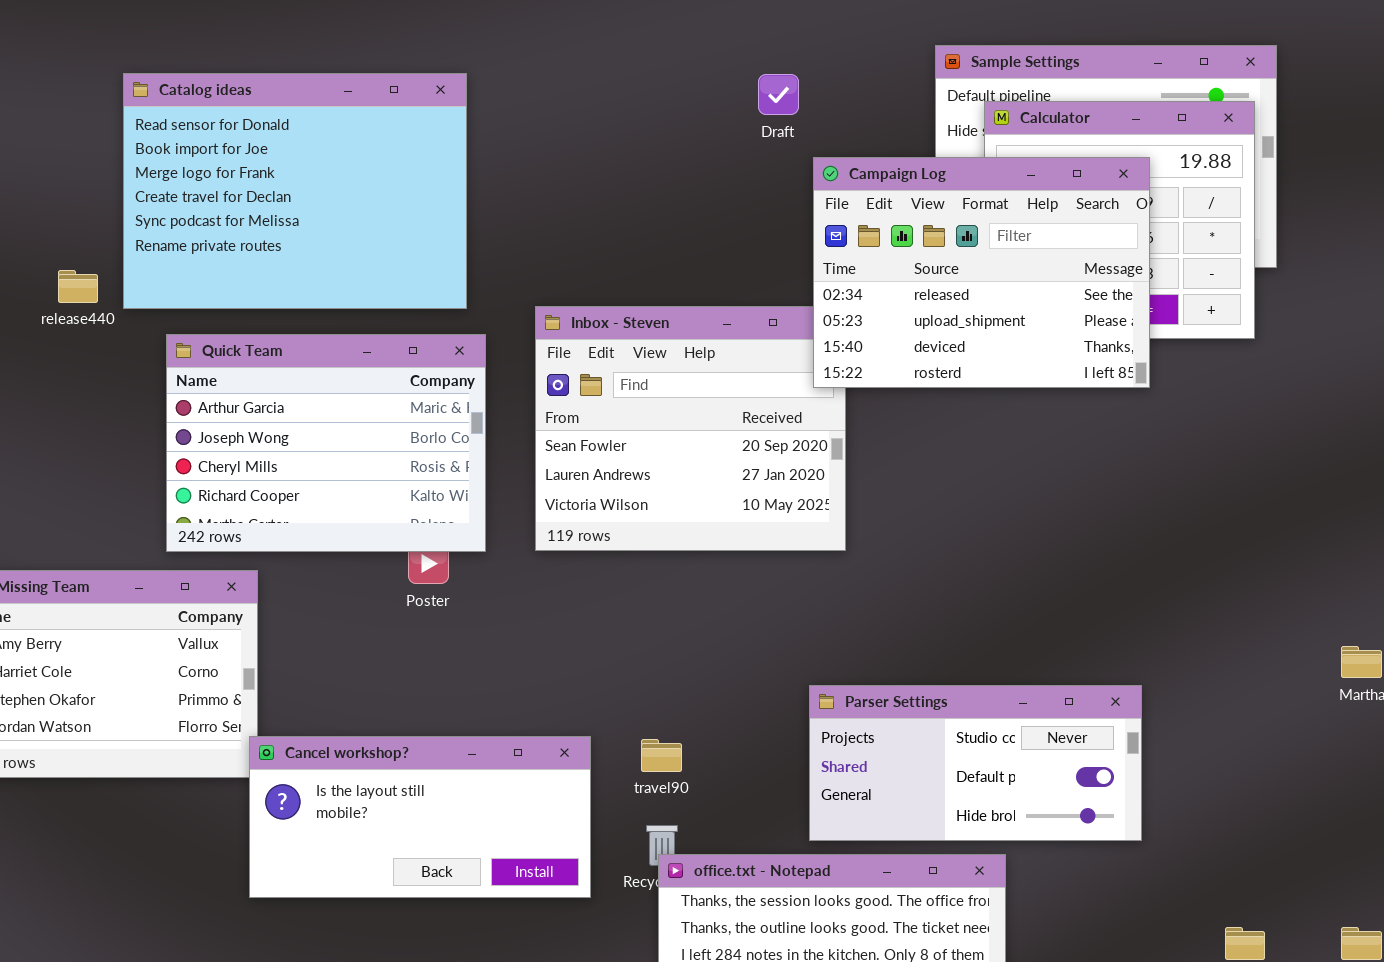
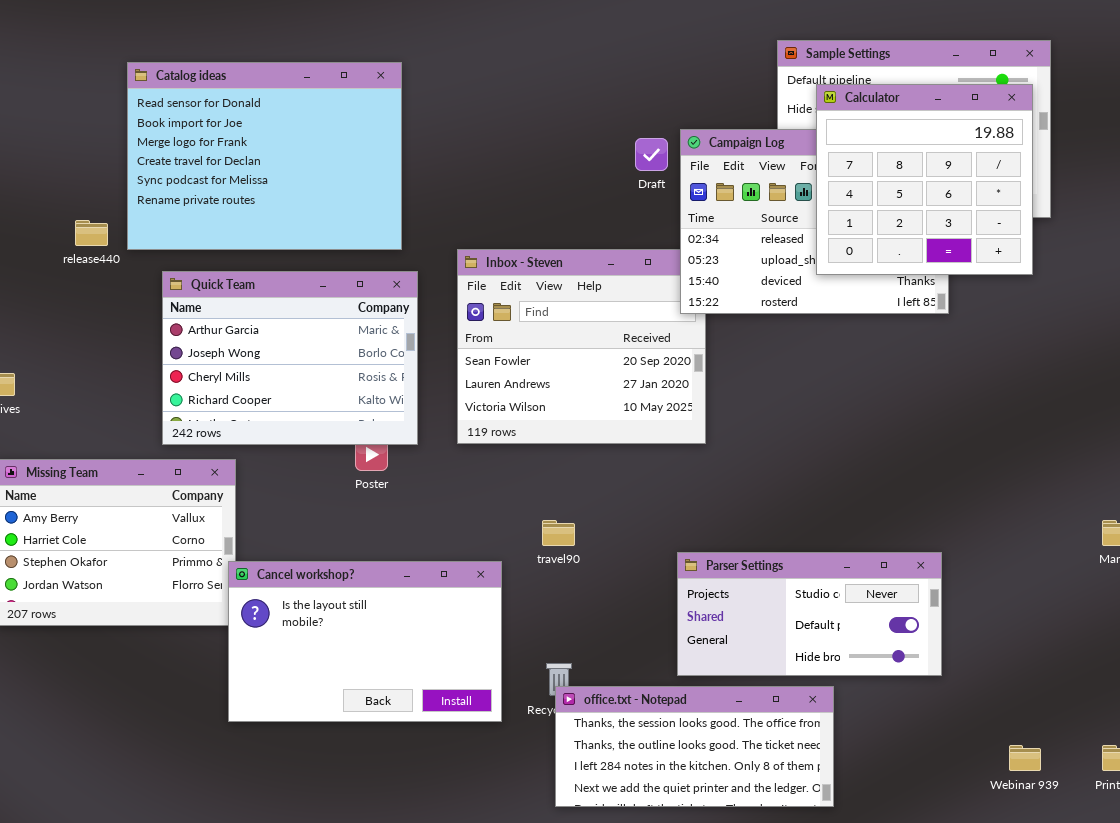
Draft: [758,74,799,115] -> [635,138,668,171], moved
Calculator: [984,101,1255,339] -> [816,84,1033,275], raised
Cancel workshop?: [249,736,591,898] -> [228,561,502,722], resized
travel90: [641,739,682,772] -> [542,520,575,546], moved

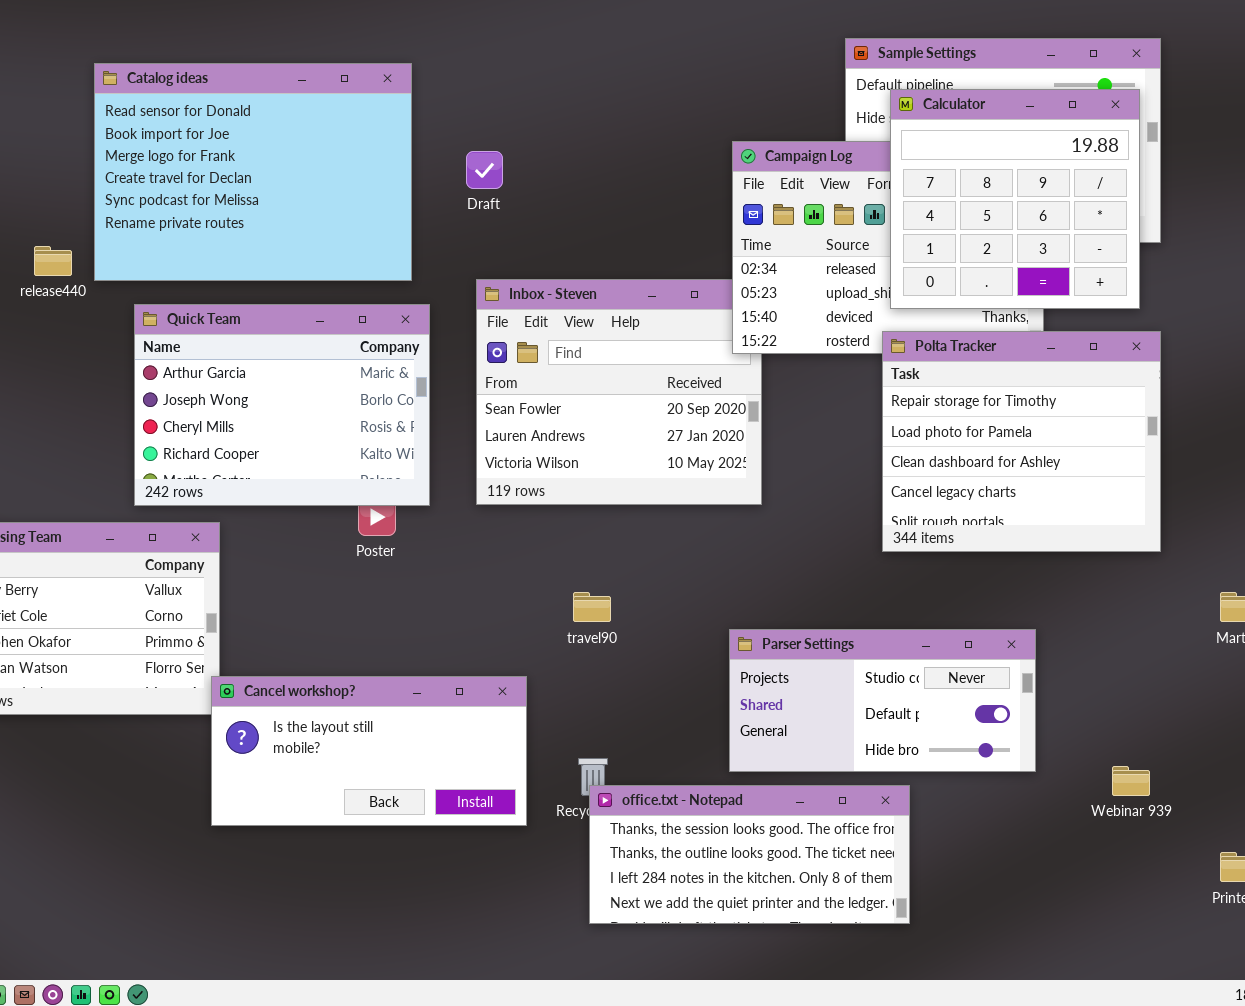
Draft: [635,138,668,171] -> [466,151,503,189], moved
Polta Tracker: none -> [882,331,1161,552], opened
Cancel workshop?: [228,561,502,722] -> [211,676,527,826], resized
Webinar 939: [1009,745,1041,771] -> [1112,766,1150,796], moved

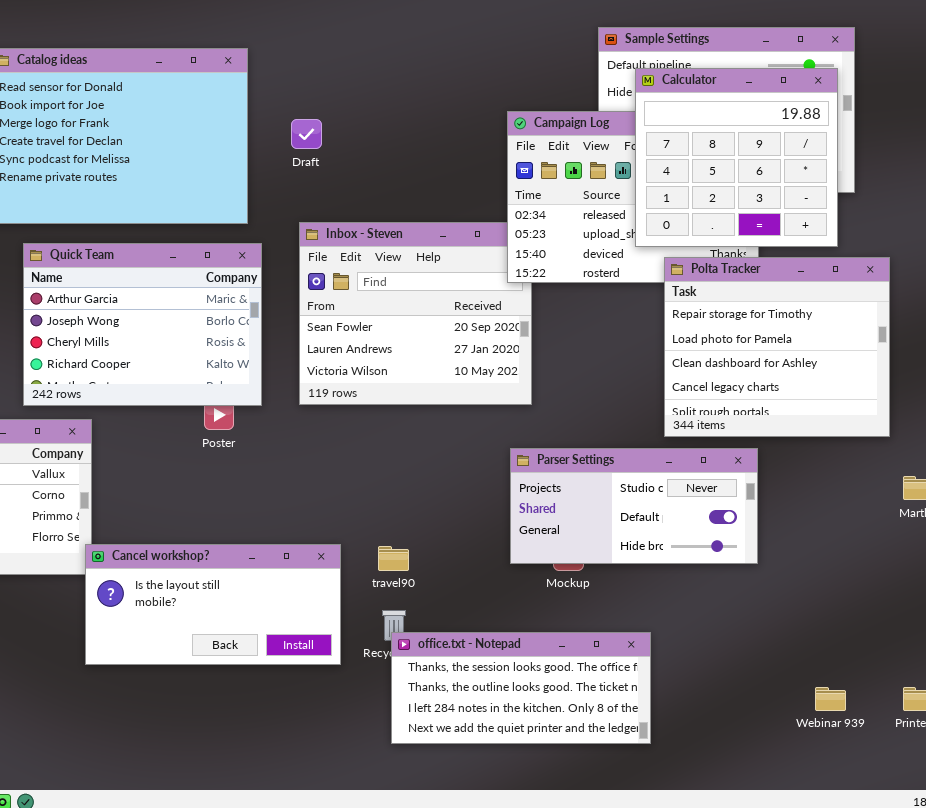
Polta Tracker: [882,331,1161,552] -> [664,257,890,437], moved
travel90: [573,592,611,622] -> [378,546,409,571], moved
Parser Settings: [729,629,1036,772] -> [510,448,758,564], moved
Webinar 939: [1112,766,1150,796] -> [815,687,846,711], moved

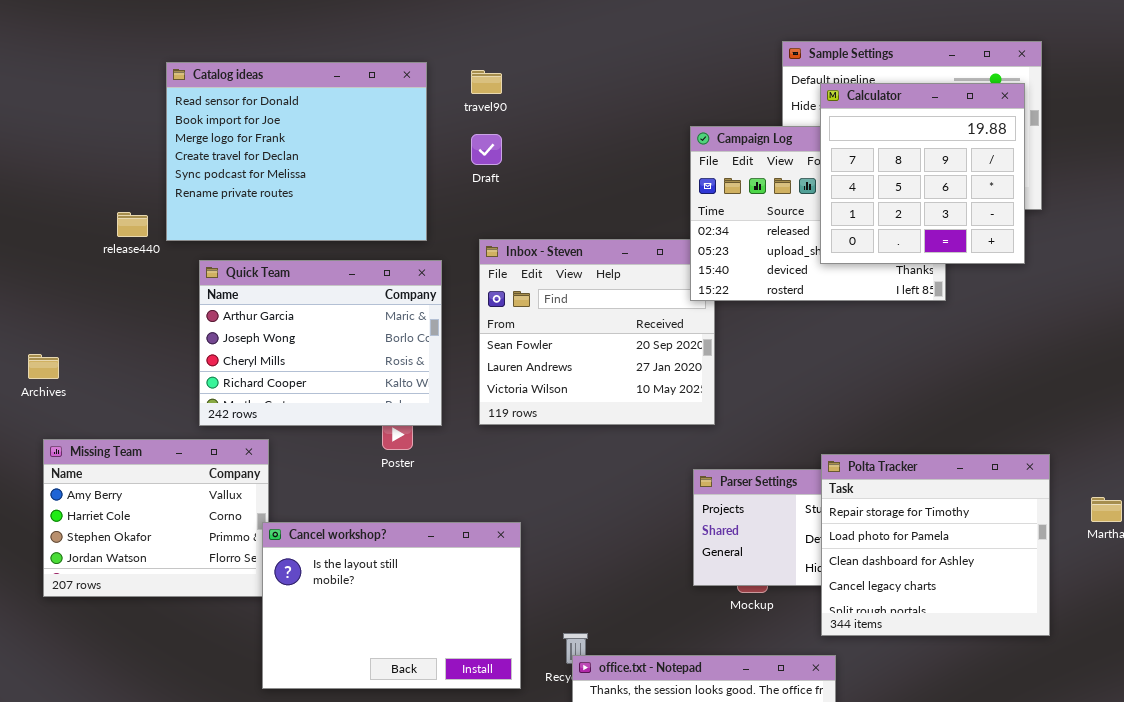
Polta Tracker: [664,257,890,437] -> [821,454,1050,636], moved
Cancel workshop?: [85,544,341,665] -> [262,522,521,689], resized
travel90: [378,546,409,571] -> [471,70,502,94], moved

